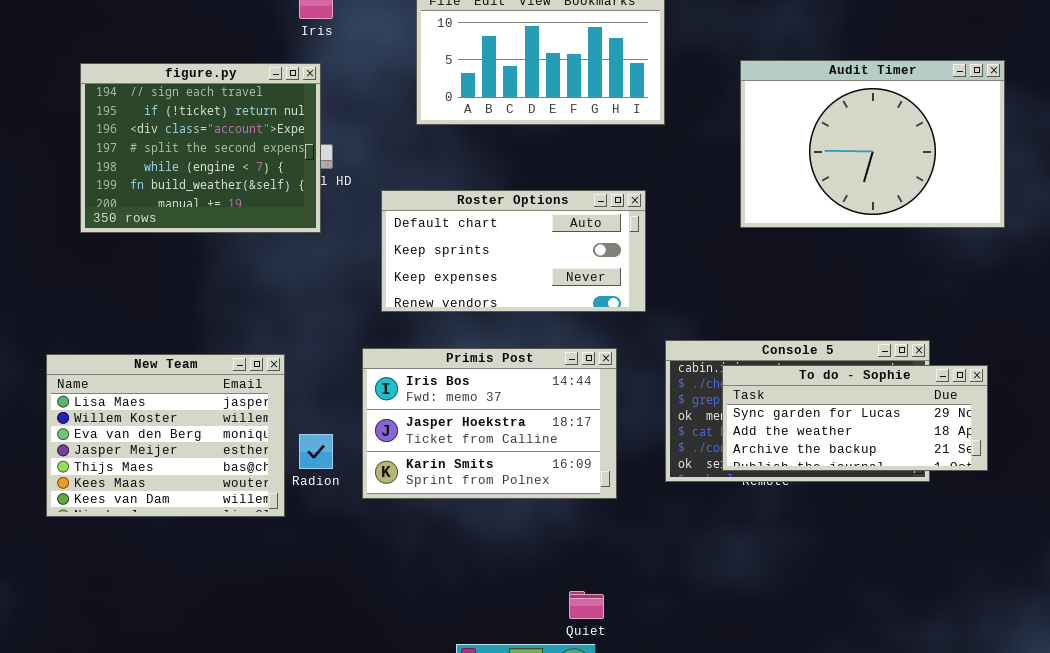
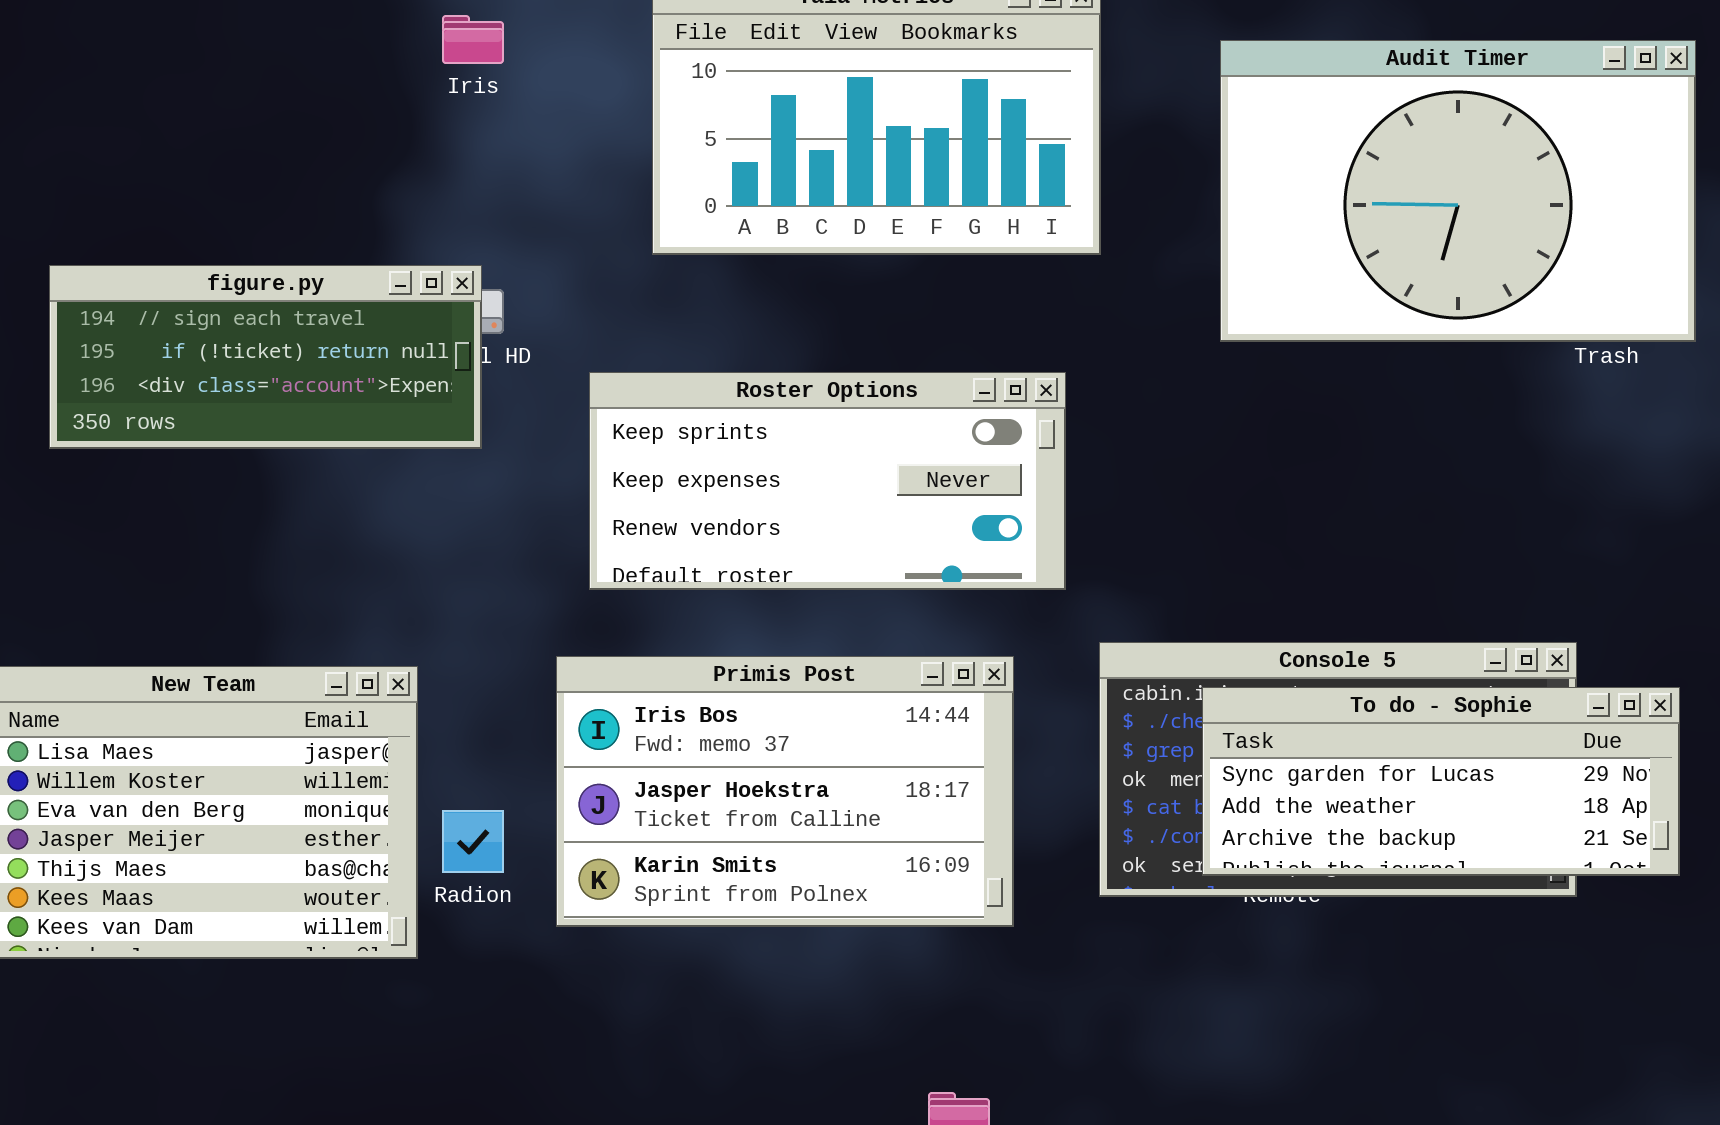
Audit Timer: [740,60,1005,228] -> [1220,40,1696,342], moved
figure.py: [80,63,321,233] -> [49,265,482,449], resized
Roster Options: [381,190,646,312] -> [589,372,1066,590], scrolled down 1 row

